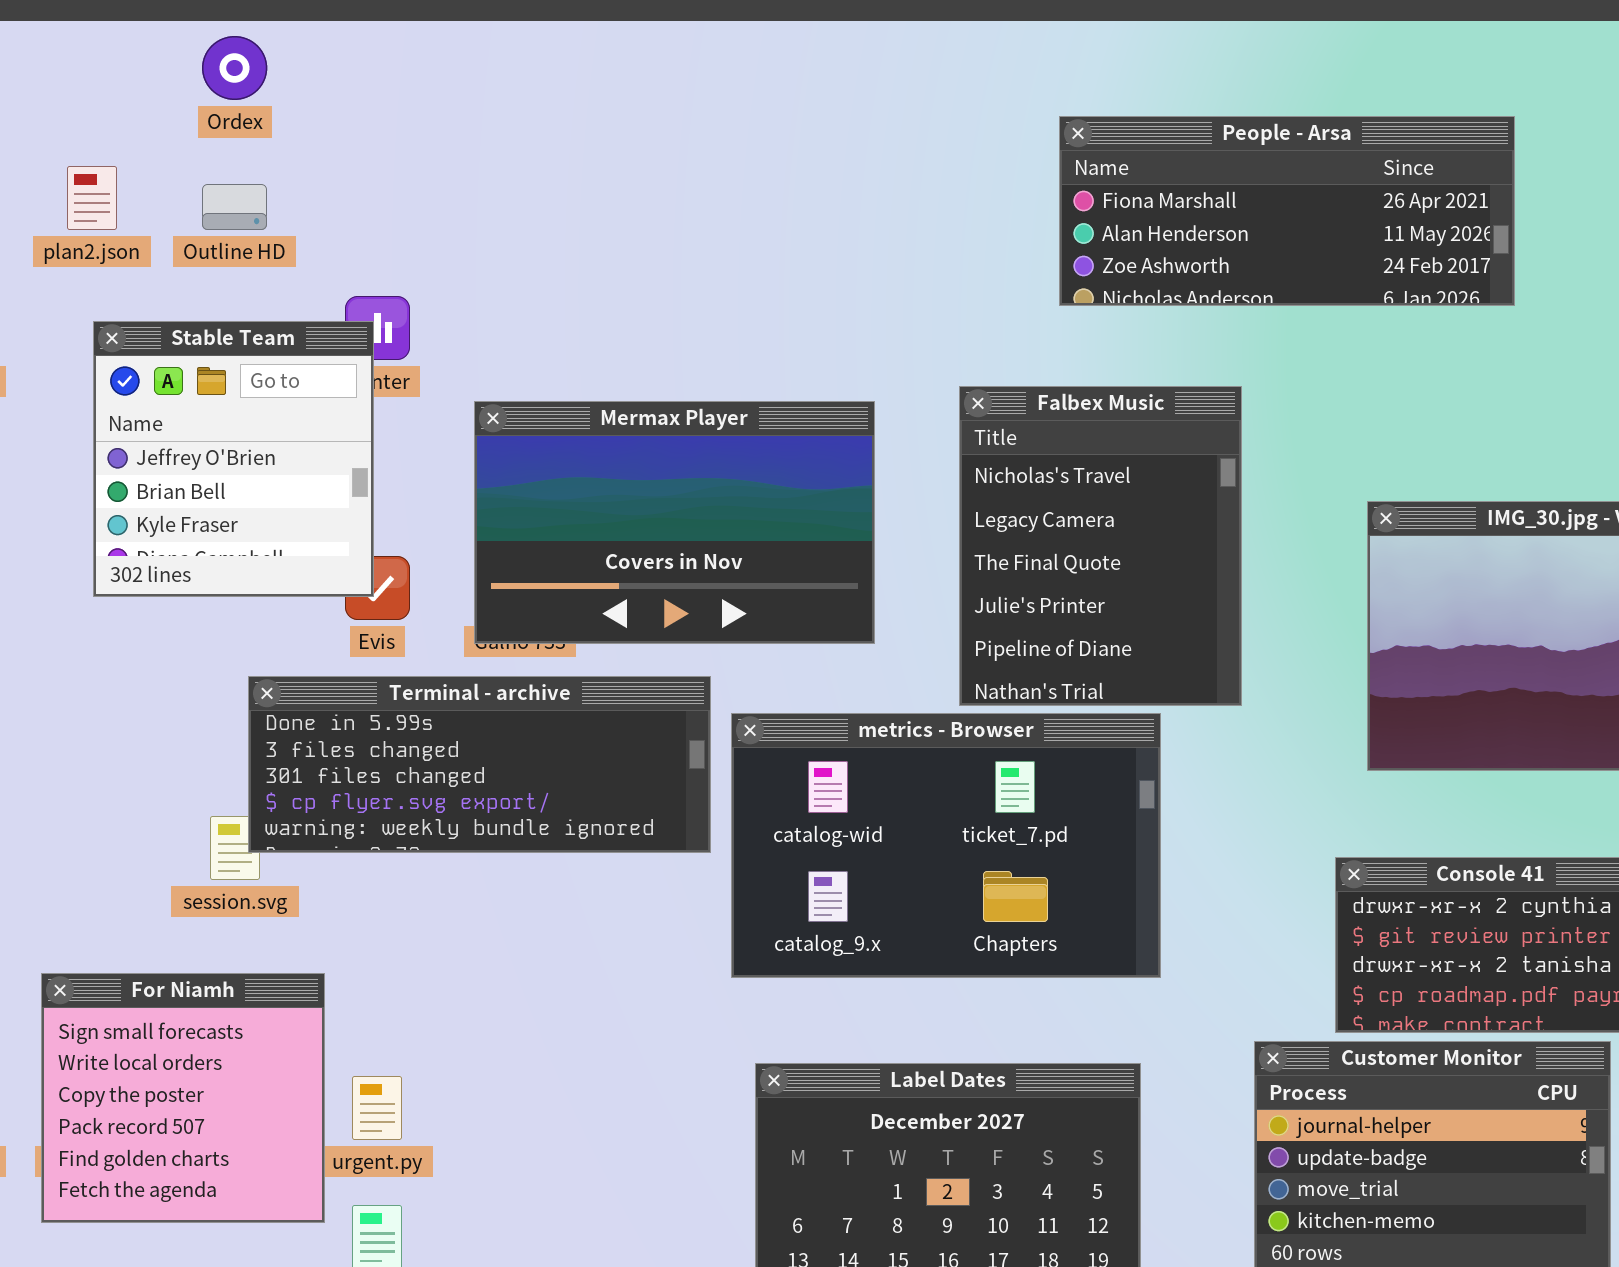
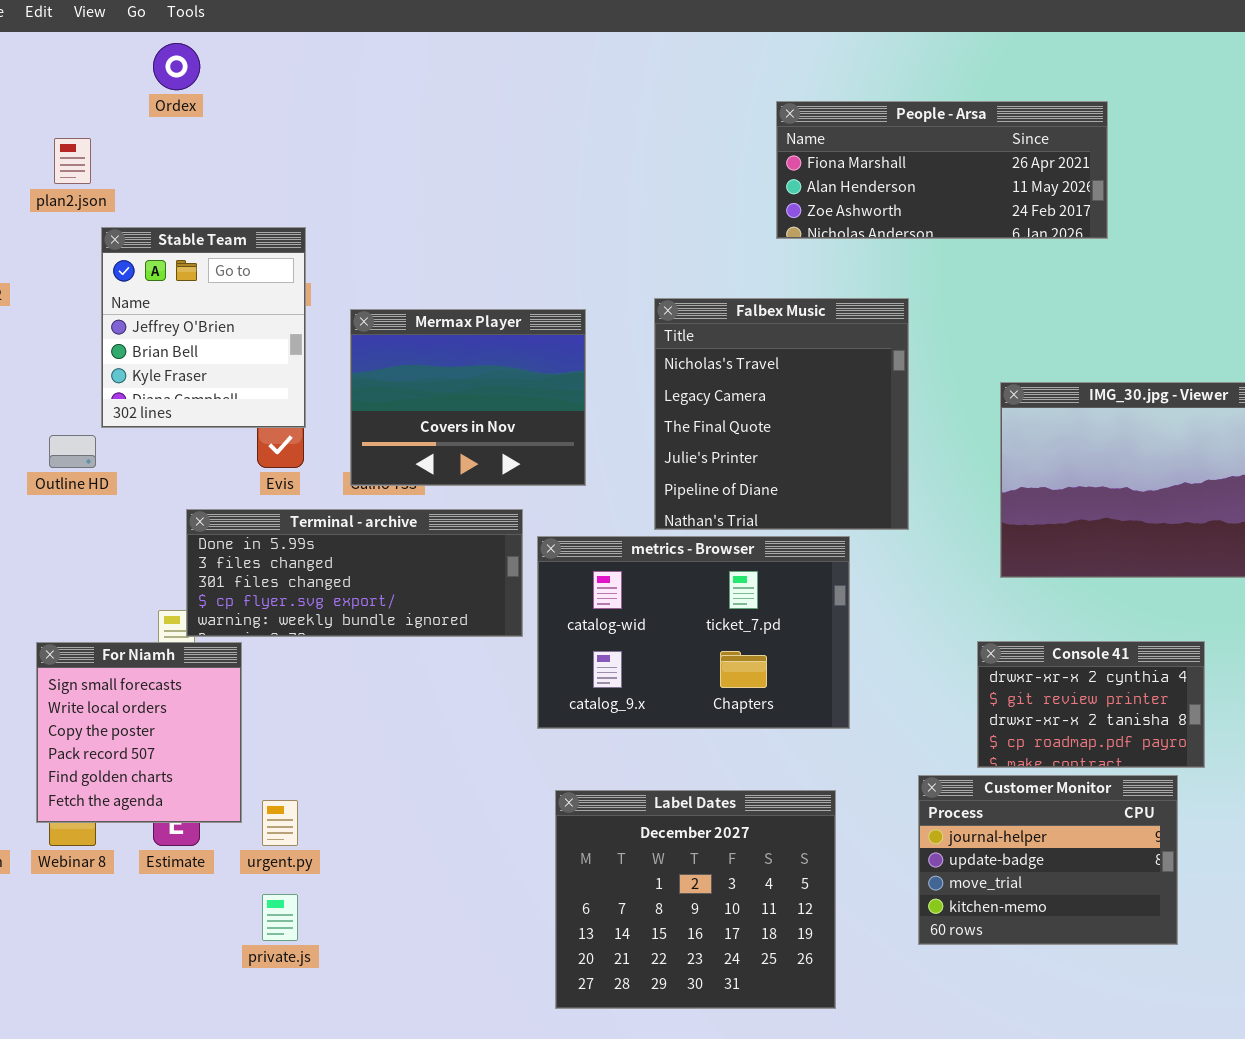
Outline HD: [202,184,267,230] -> [49,435,96,468], moved
Stable Team: [93,321,374,597] -> [101,227,306,428], moved
Falbex Music: [959,386,1242,706] -> [654,298,909,530], resized
Mermax Player: [474,401,875,644] -> [350,309,586,486], resized
For Niamh: [41,973,325,1223] -> [36,642,242,823], moved

